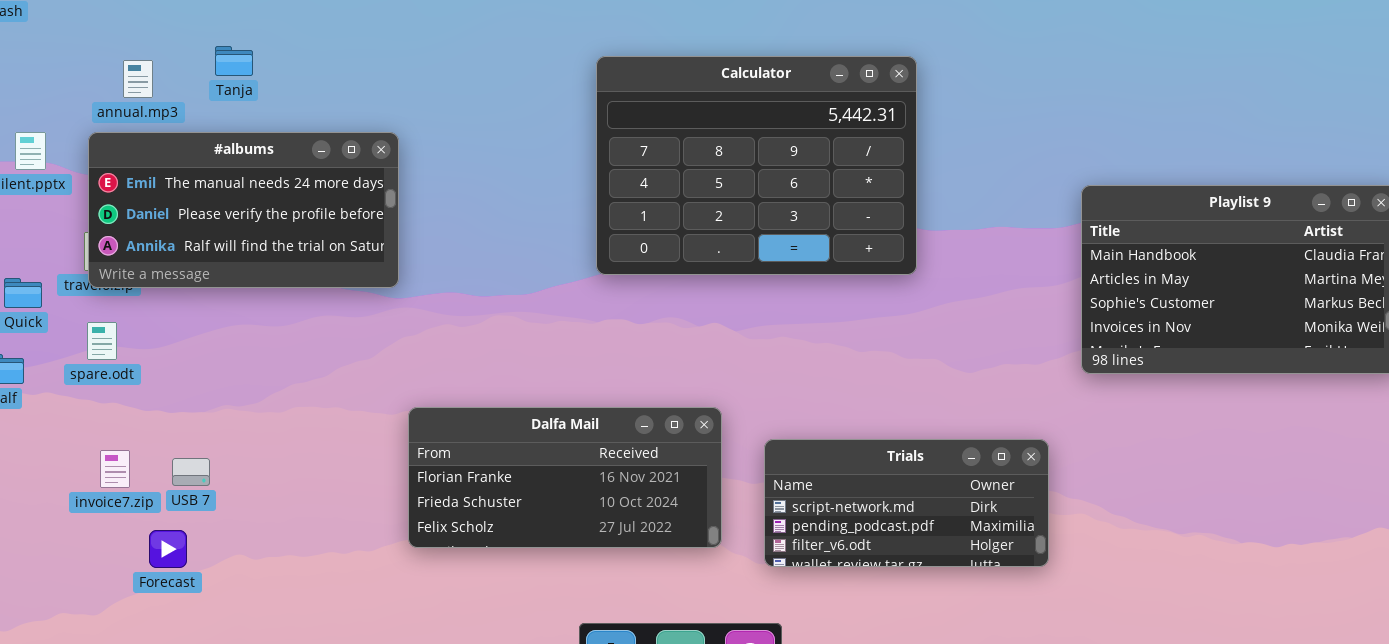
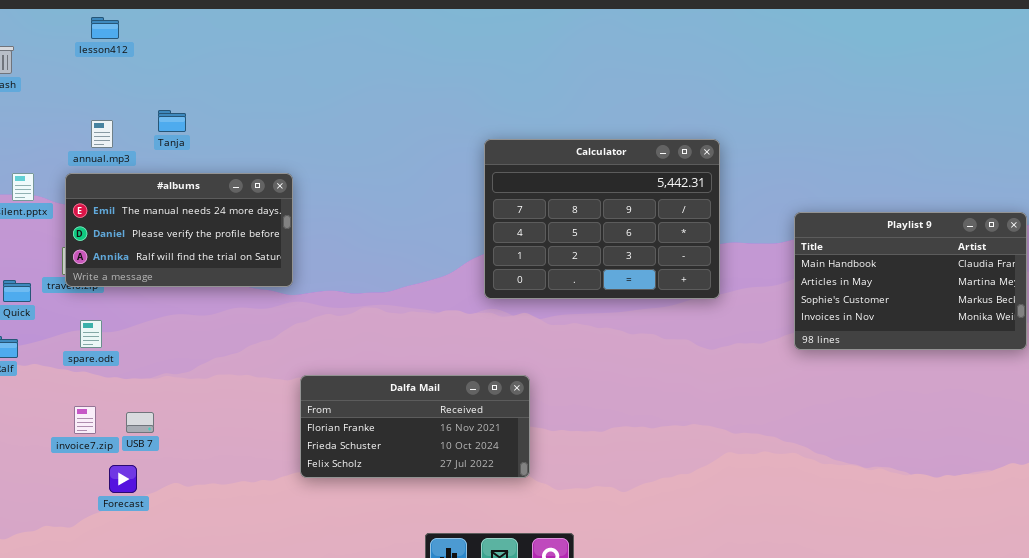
Calculator: [596,56,917,275] -> [484,139,720,299], moved
spare.odt: [87,322,117,360] -> [80,320,102,348], moved
Trials: [764,439,1049,567] -> none, closed

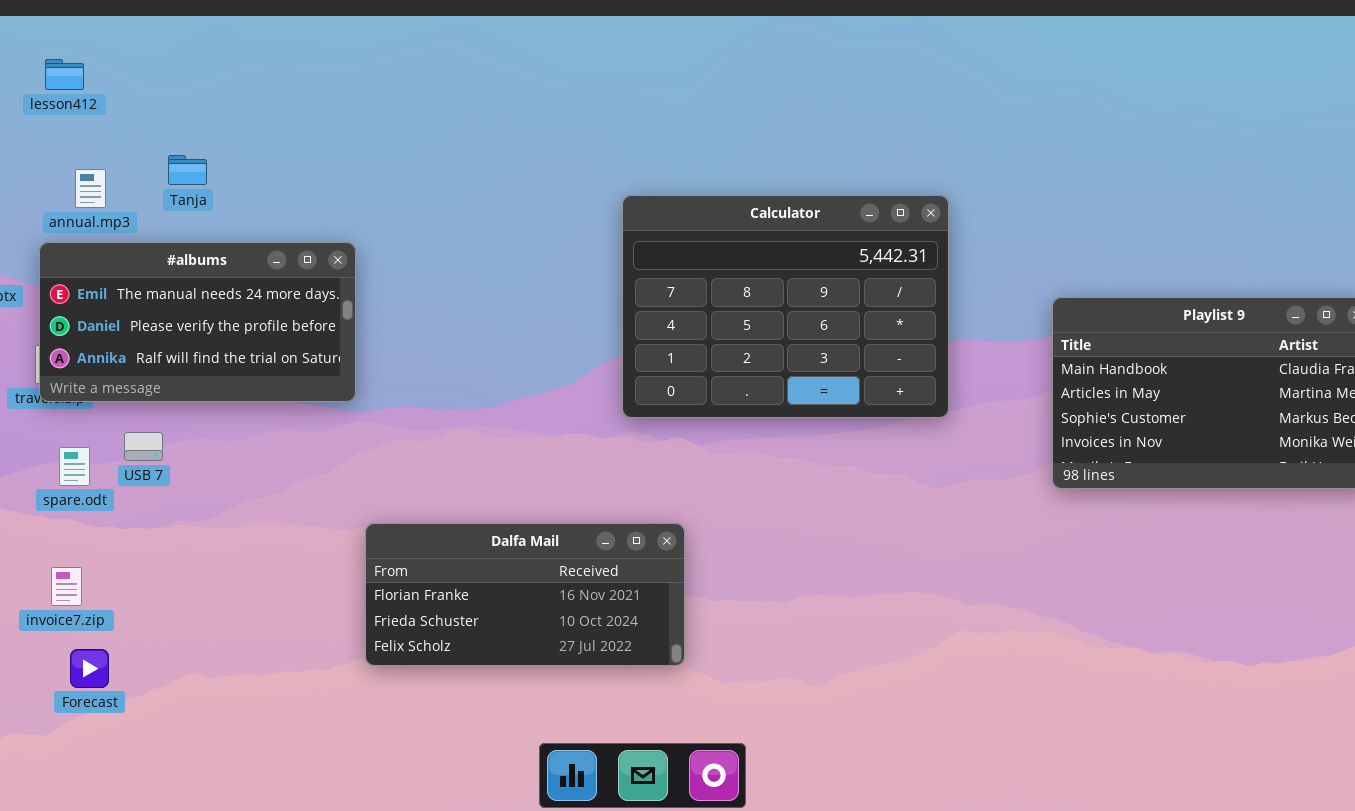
lesson412: [91,17,119,39] -> [45,59,84,90], moved
USB 7: [126,412,154,433] -> [124,432,163,461], moved
Forecast: [109,465,137,493] -> [70,649,109,688], moved

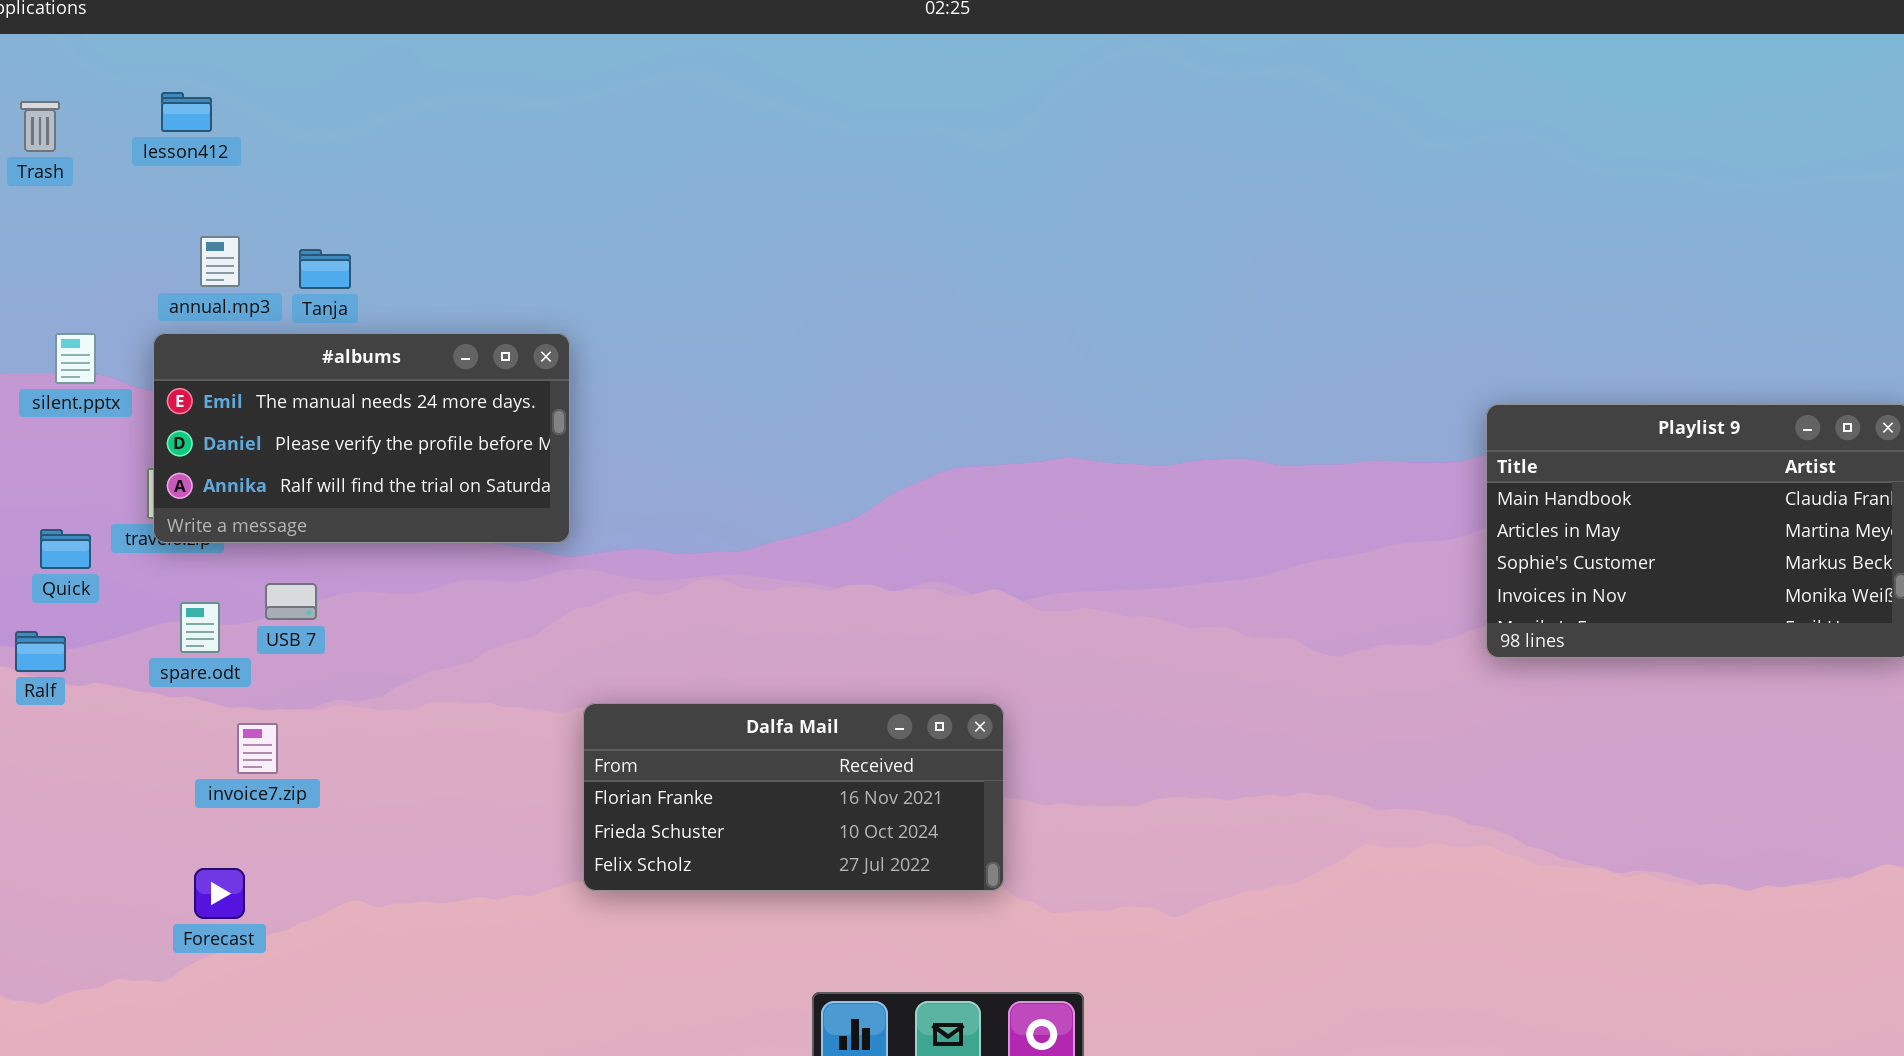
Tanja: [168,155,207,185] -> [299,249,351,289], moved
Calculator: [622,195,949,418] -> none, closed
invoice7.zip: [51,567,82,606] -> [237,723,278,774], moved

